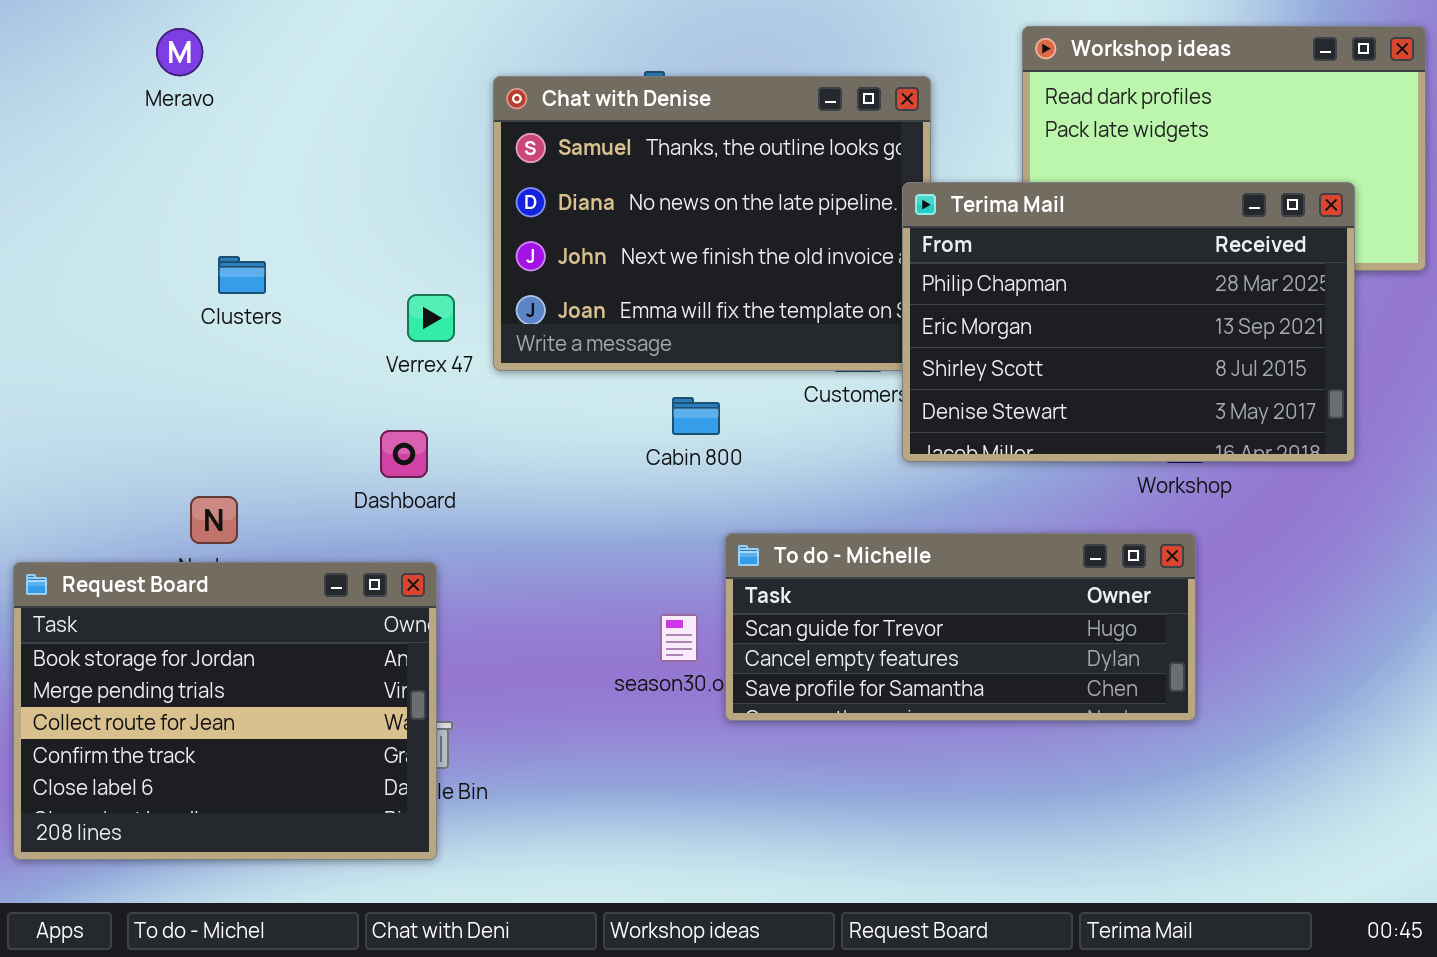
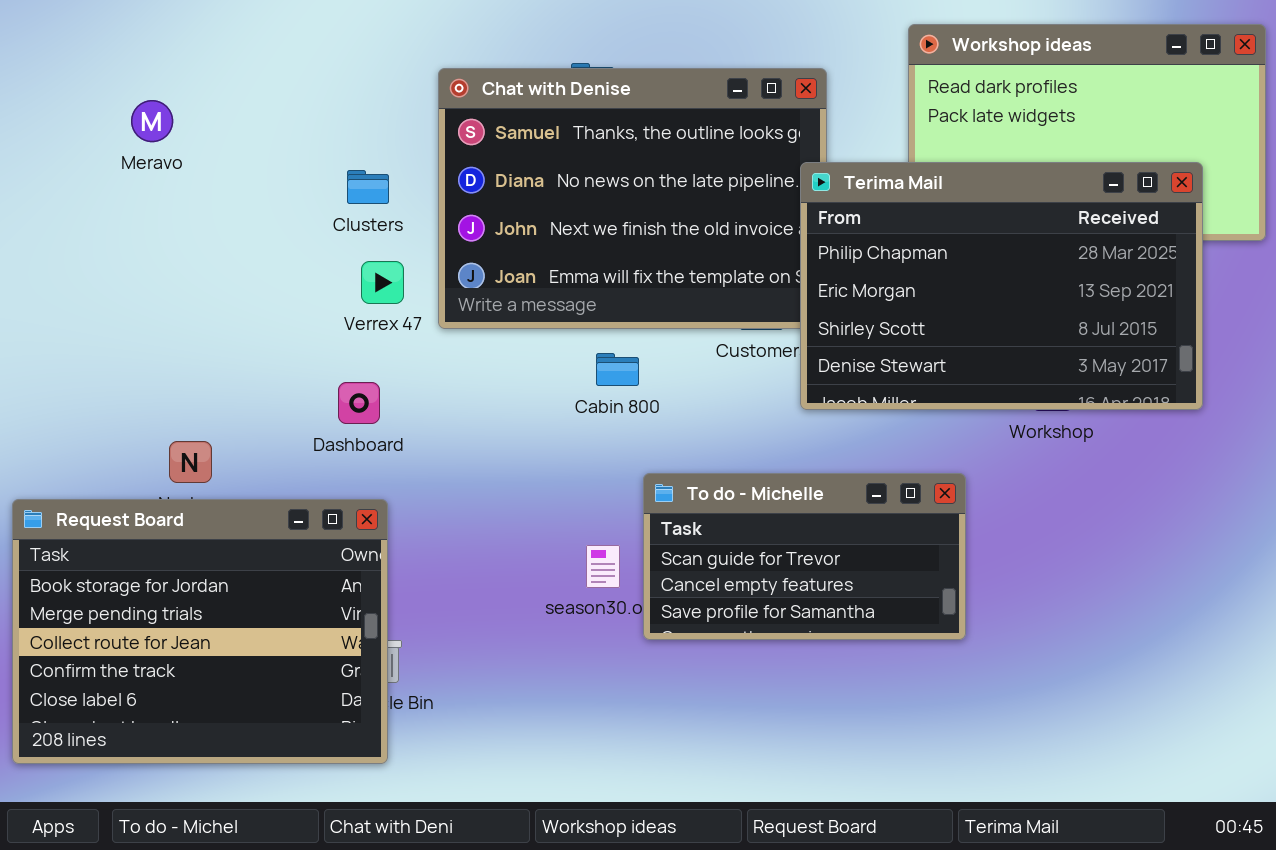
Meravo: [156,28,203,76] -> [131,100,173,142], moved
Clusters: [218,256,266,294] -> [347,170,389,204], moved
To do - Michelle: [725,533,1196,721] -> [643,473,966,640], resized

